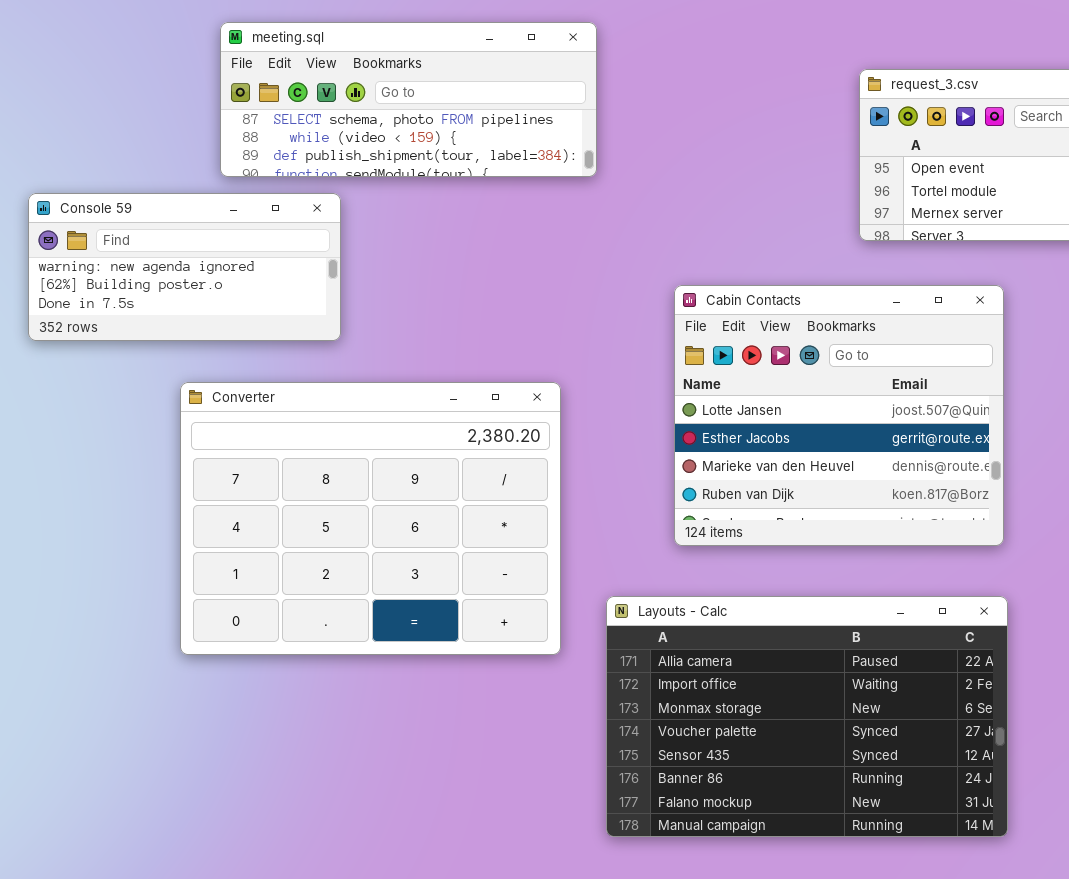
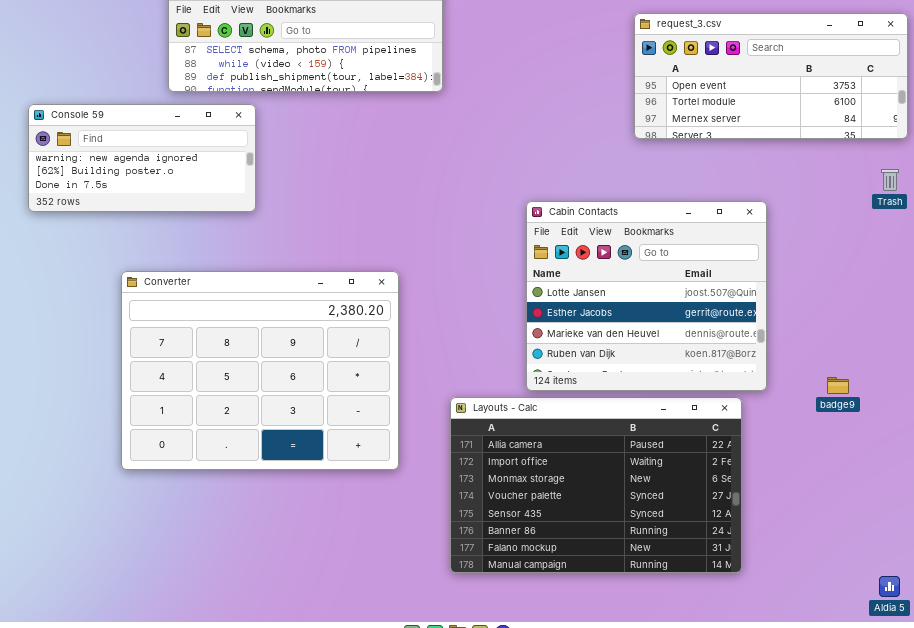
Cabin Contacts: [674,285,1004,546] -> [526,201,767,391], moved
Converter: [180,382,561,655] -> [121,271,399,470], moved

